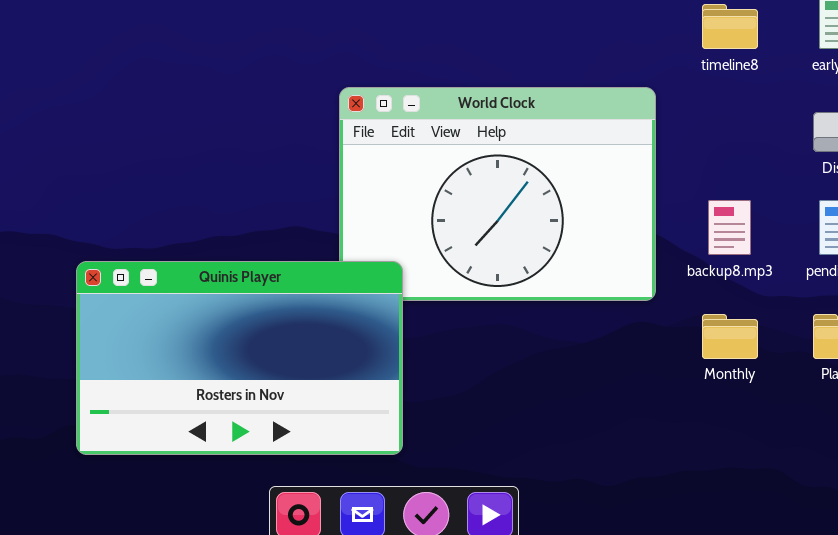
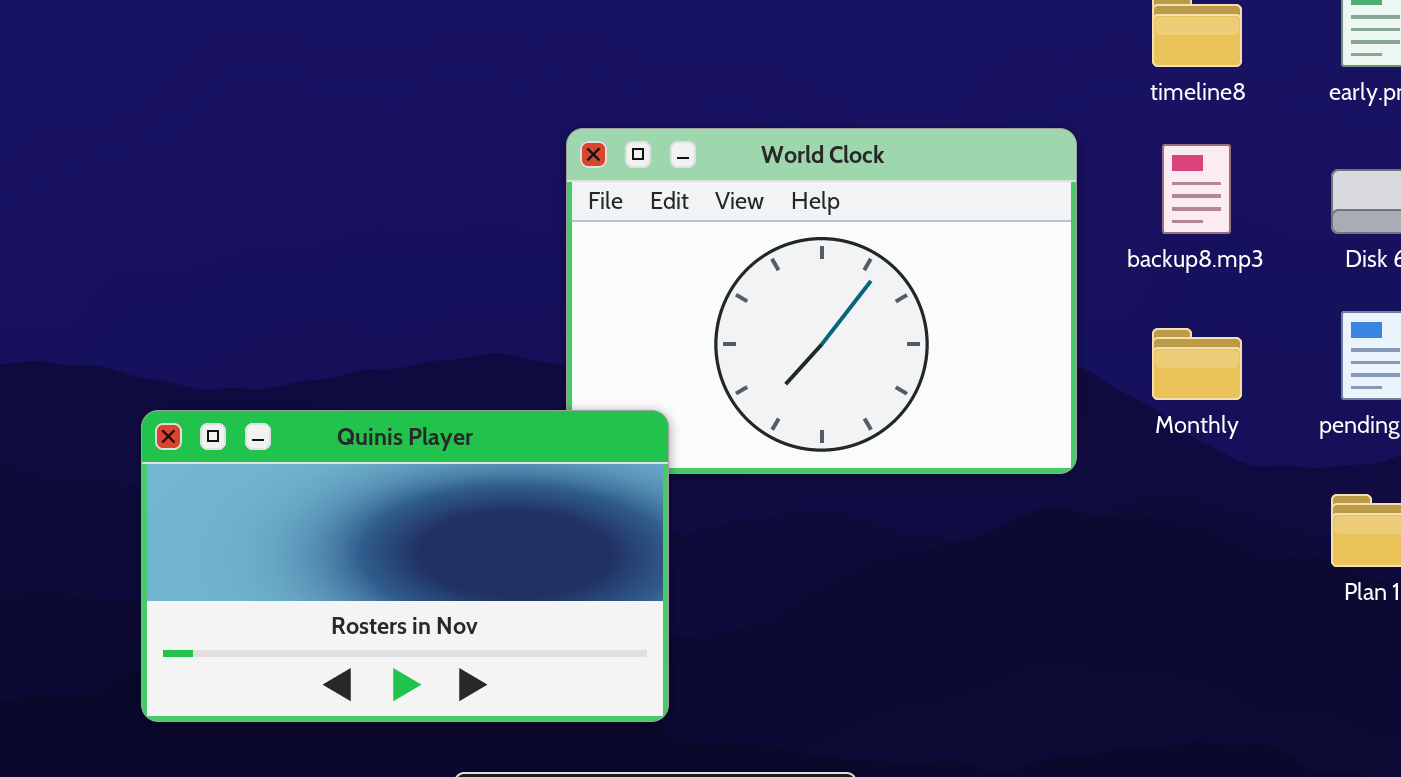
backup8.mp3: [708,200,751,255] -> [1162,144,1231,234], moved
Monthly: [702,314,758,359] -> [1152,328,1242,400], moved

